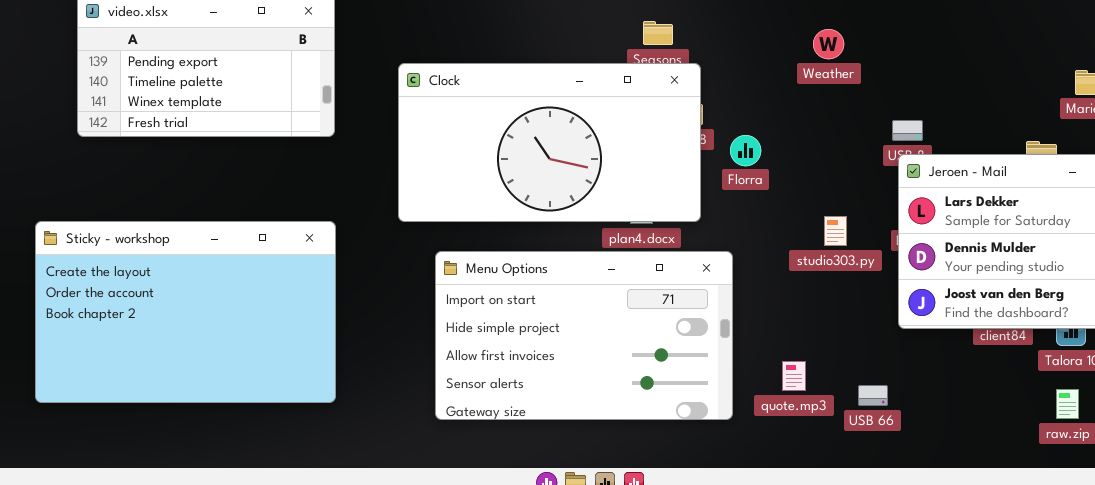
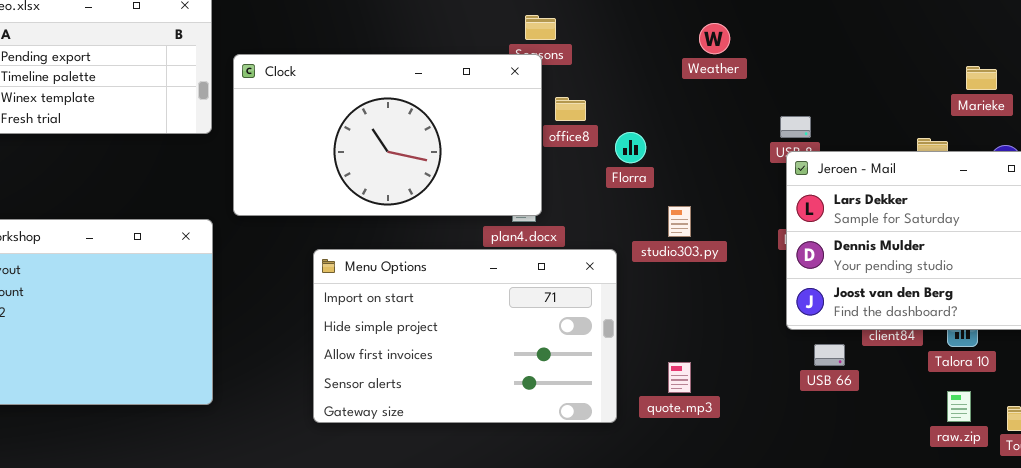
Clock: [398,63,701,222] -> [233,54,542,216], moved
studio303.py: [824,216,847,246] -> [668,206,691,237], moved
USB 66: [858,385,888,406] -> [814,344,845,366], moved

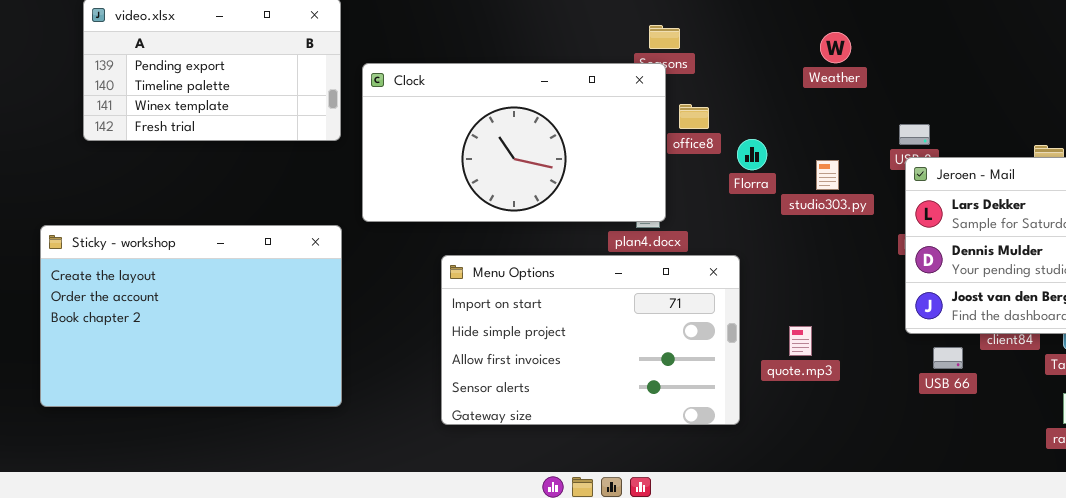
studio303.py: [668,206,691,237] -> [816,160,839,190], moved
quote.mp3: [668,362,691,393] -> [789,326,812,356], moved

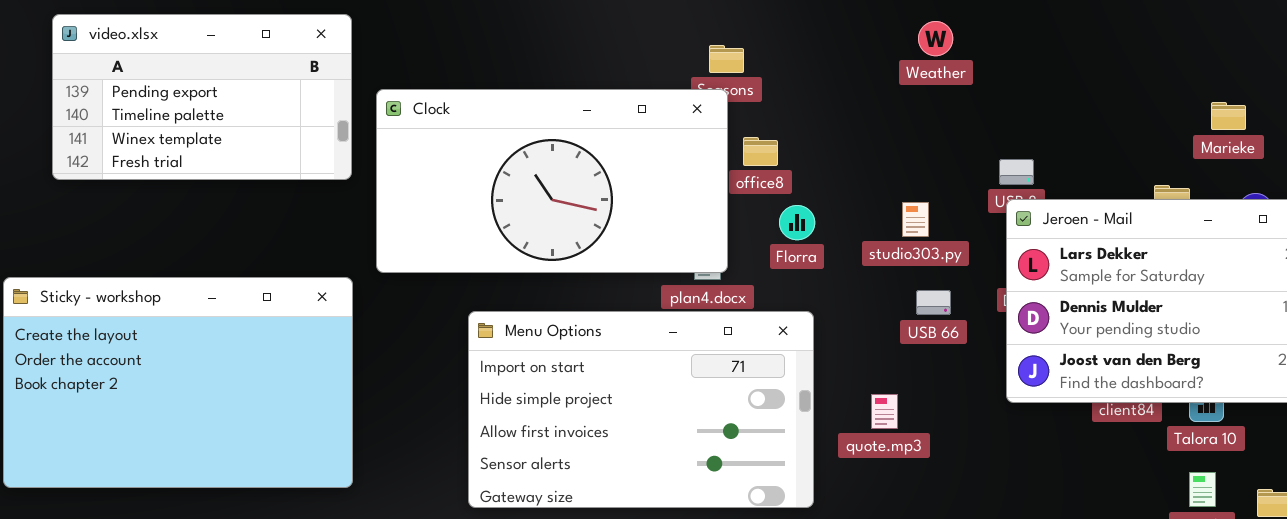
Weather: [820,32,851,63] -> [918,21,953,56], moved
Florra: [737,139,767,170] -> [779,205,815,240], moved
USB 66: [933,347,963,369] -> [916,290,951,315], moved

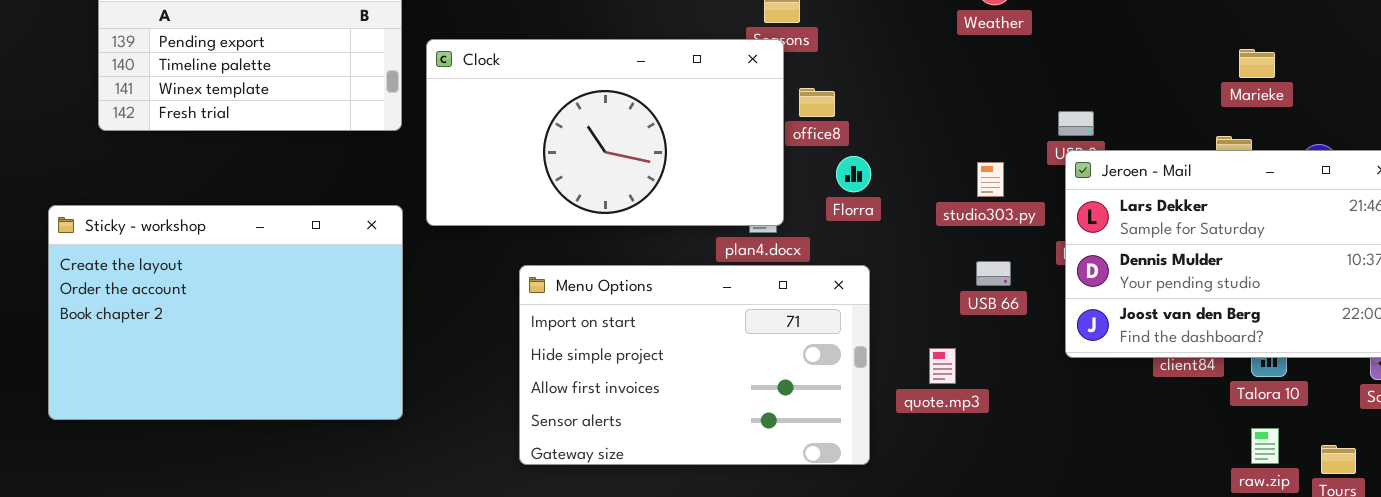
Marieke: [1211,102,1246,130] -> [1239,49,1275,78], moved
studio303.py: [902,202,929,237] -> [977,162,1004,197], moved
Sticky - workshop: [3,277,353,488] -> [48,205,403,420], moved
USB 66: [916,290,951,315] -> [976,261,1011,286], moved

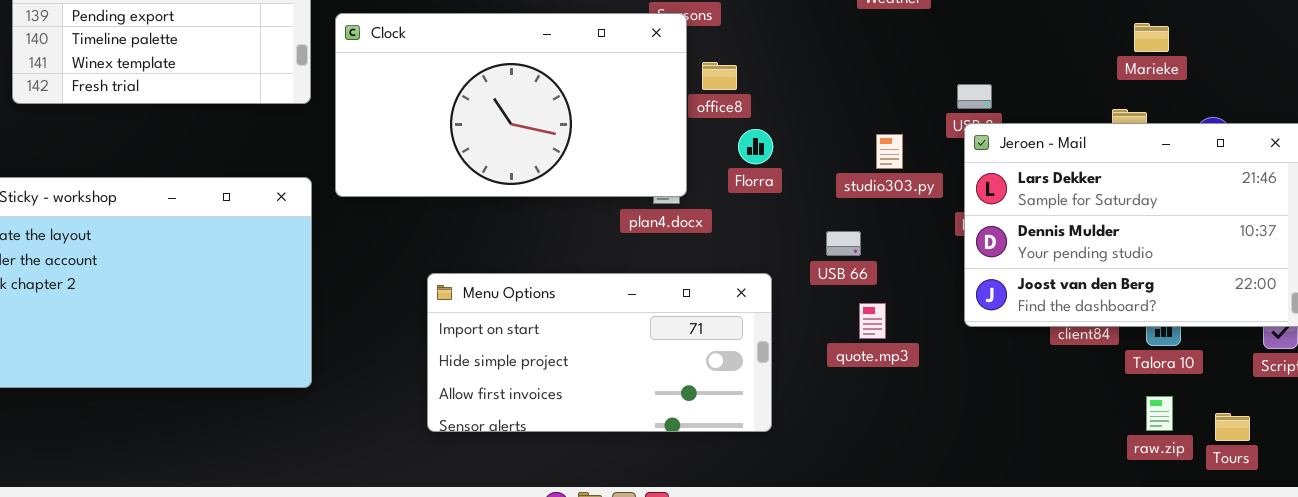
USB 66: [976,261,1011,286] -> [826,231,861,256], moved
Menu Options: [519,265,870,465] -> [427,273,772,432], resized
quote.mp3: [929,348,956,384] -> [859,303,886,339], moved

